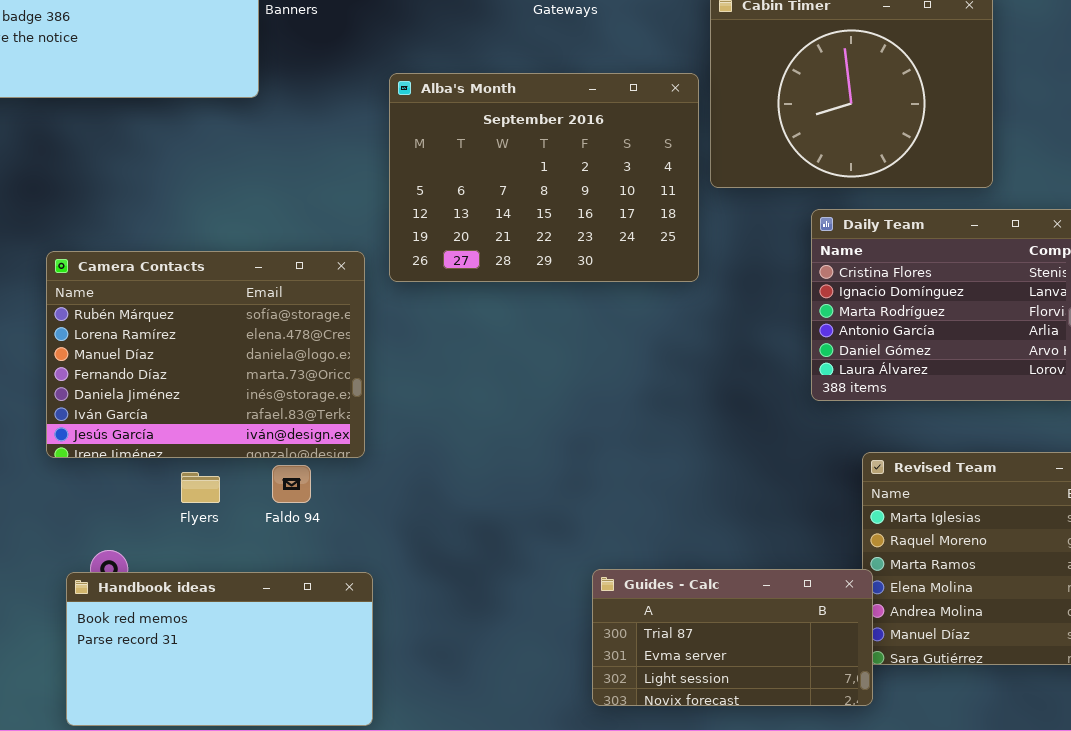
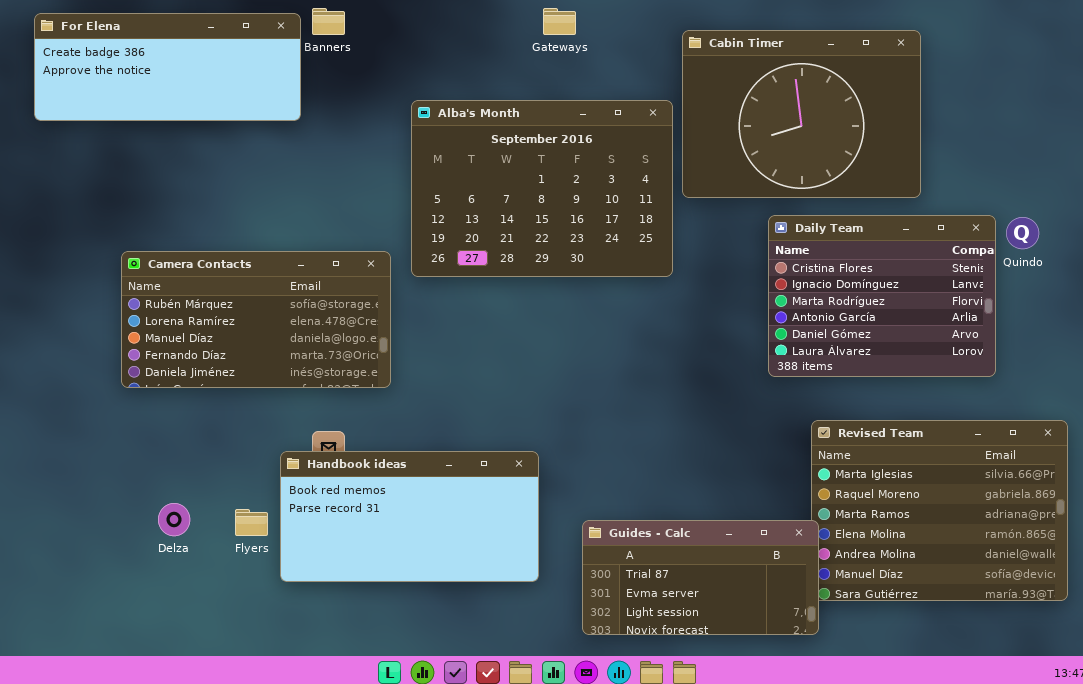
Camera Contacts: [46,251,365,458] -> [121,251,391,388], resized
Flyers: [181,472,220,503] -> [235,509,268,536], moved
Handbook ideas: [66,572,373,726] -> [280,451,539,582], moved

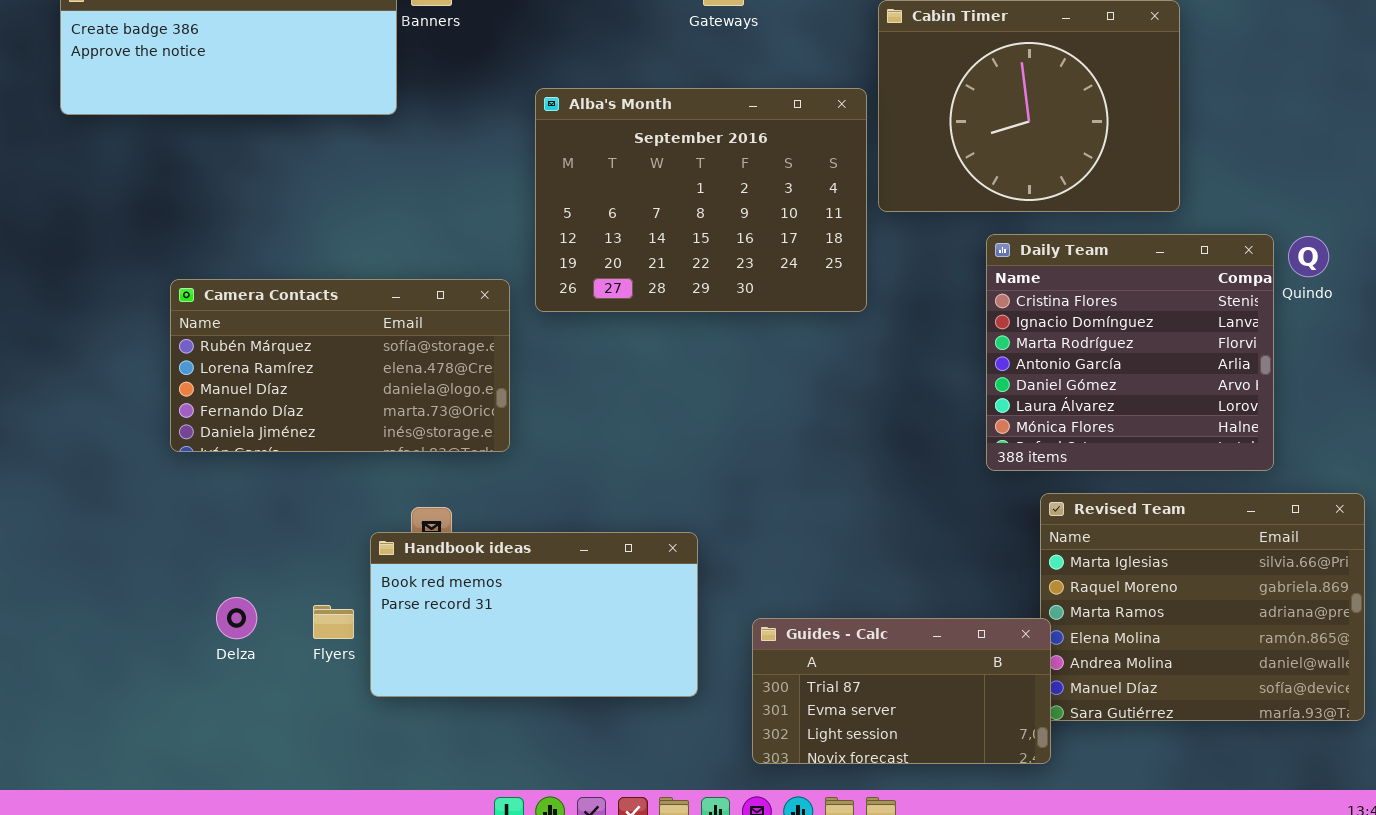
Daily Team: [768,215,996,377] -> [986,234,1274,471], resized

